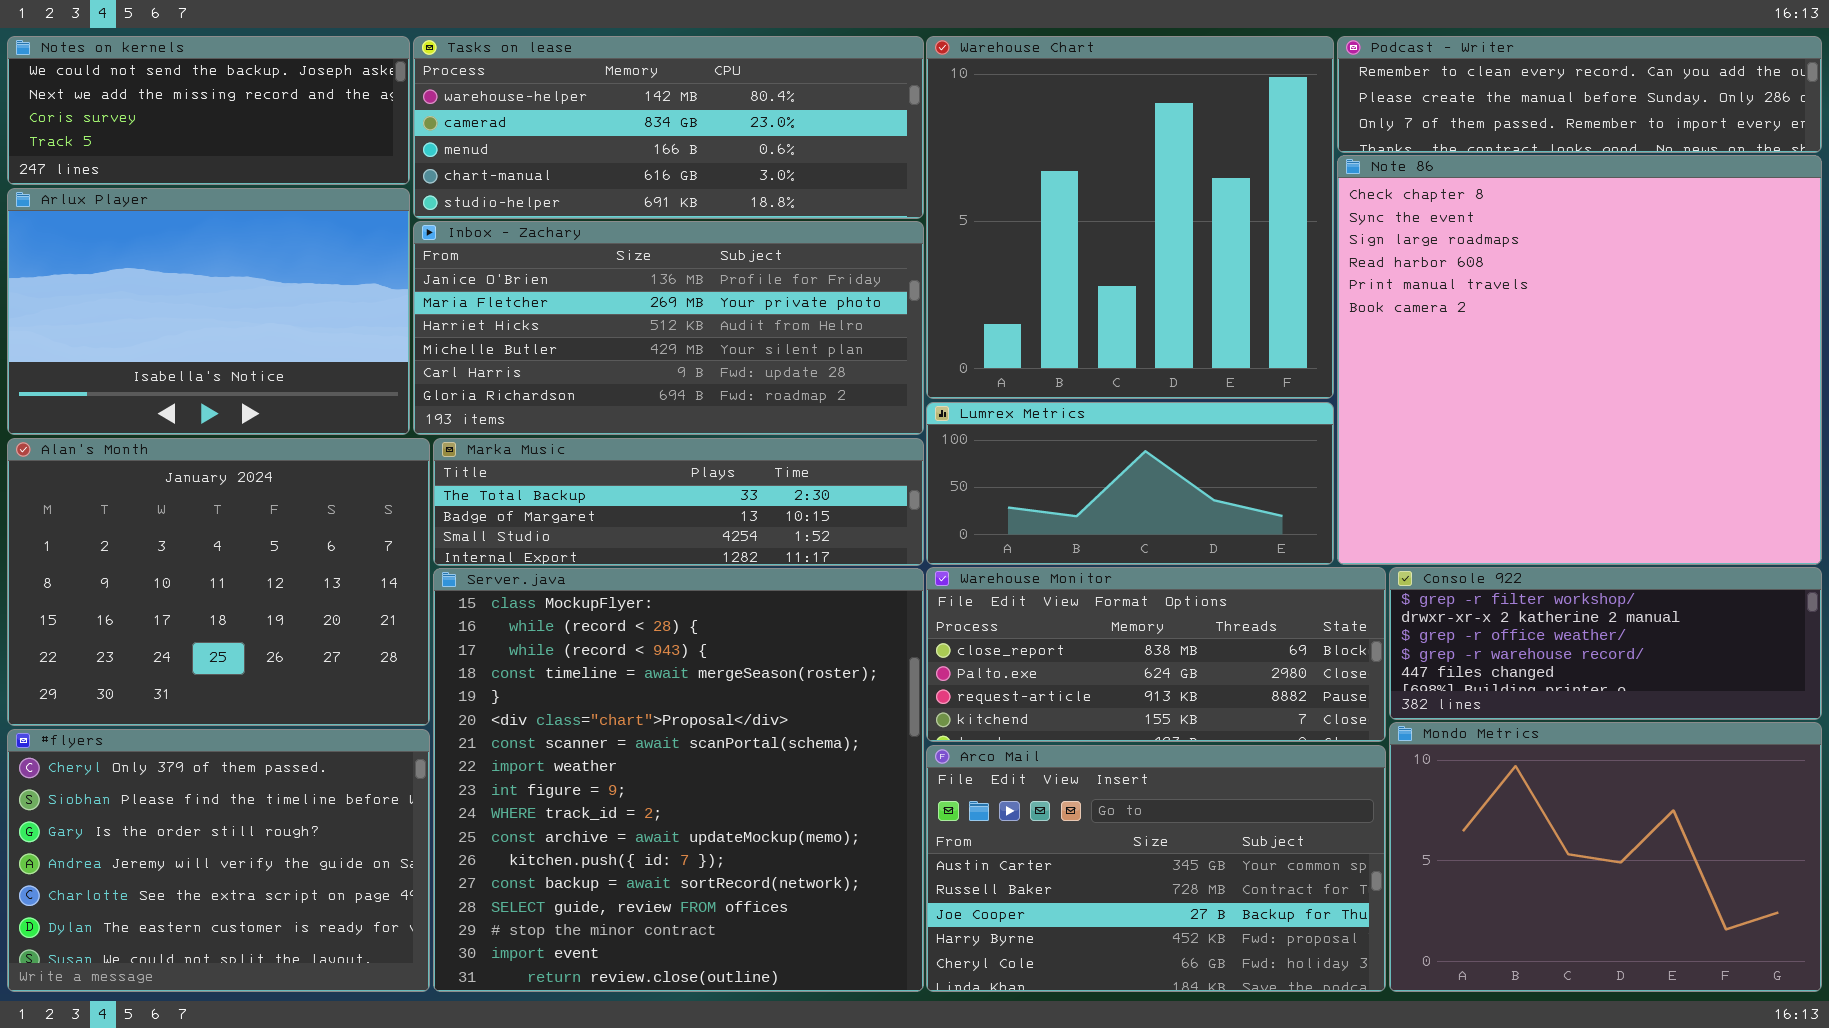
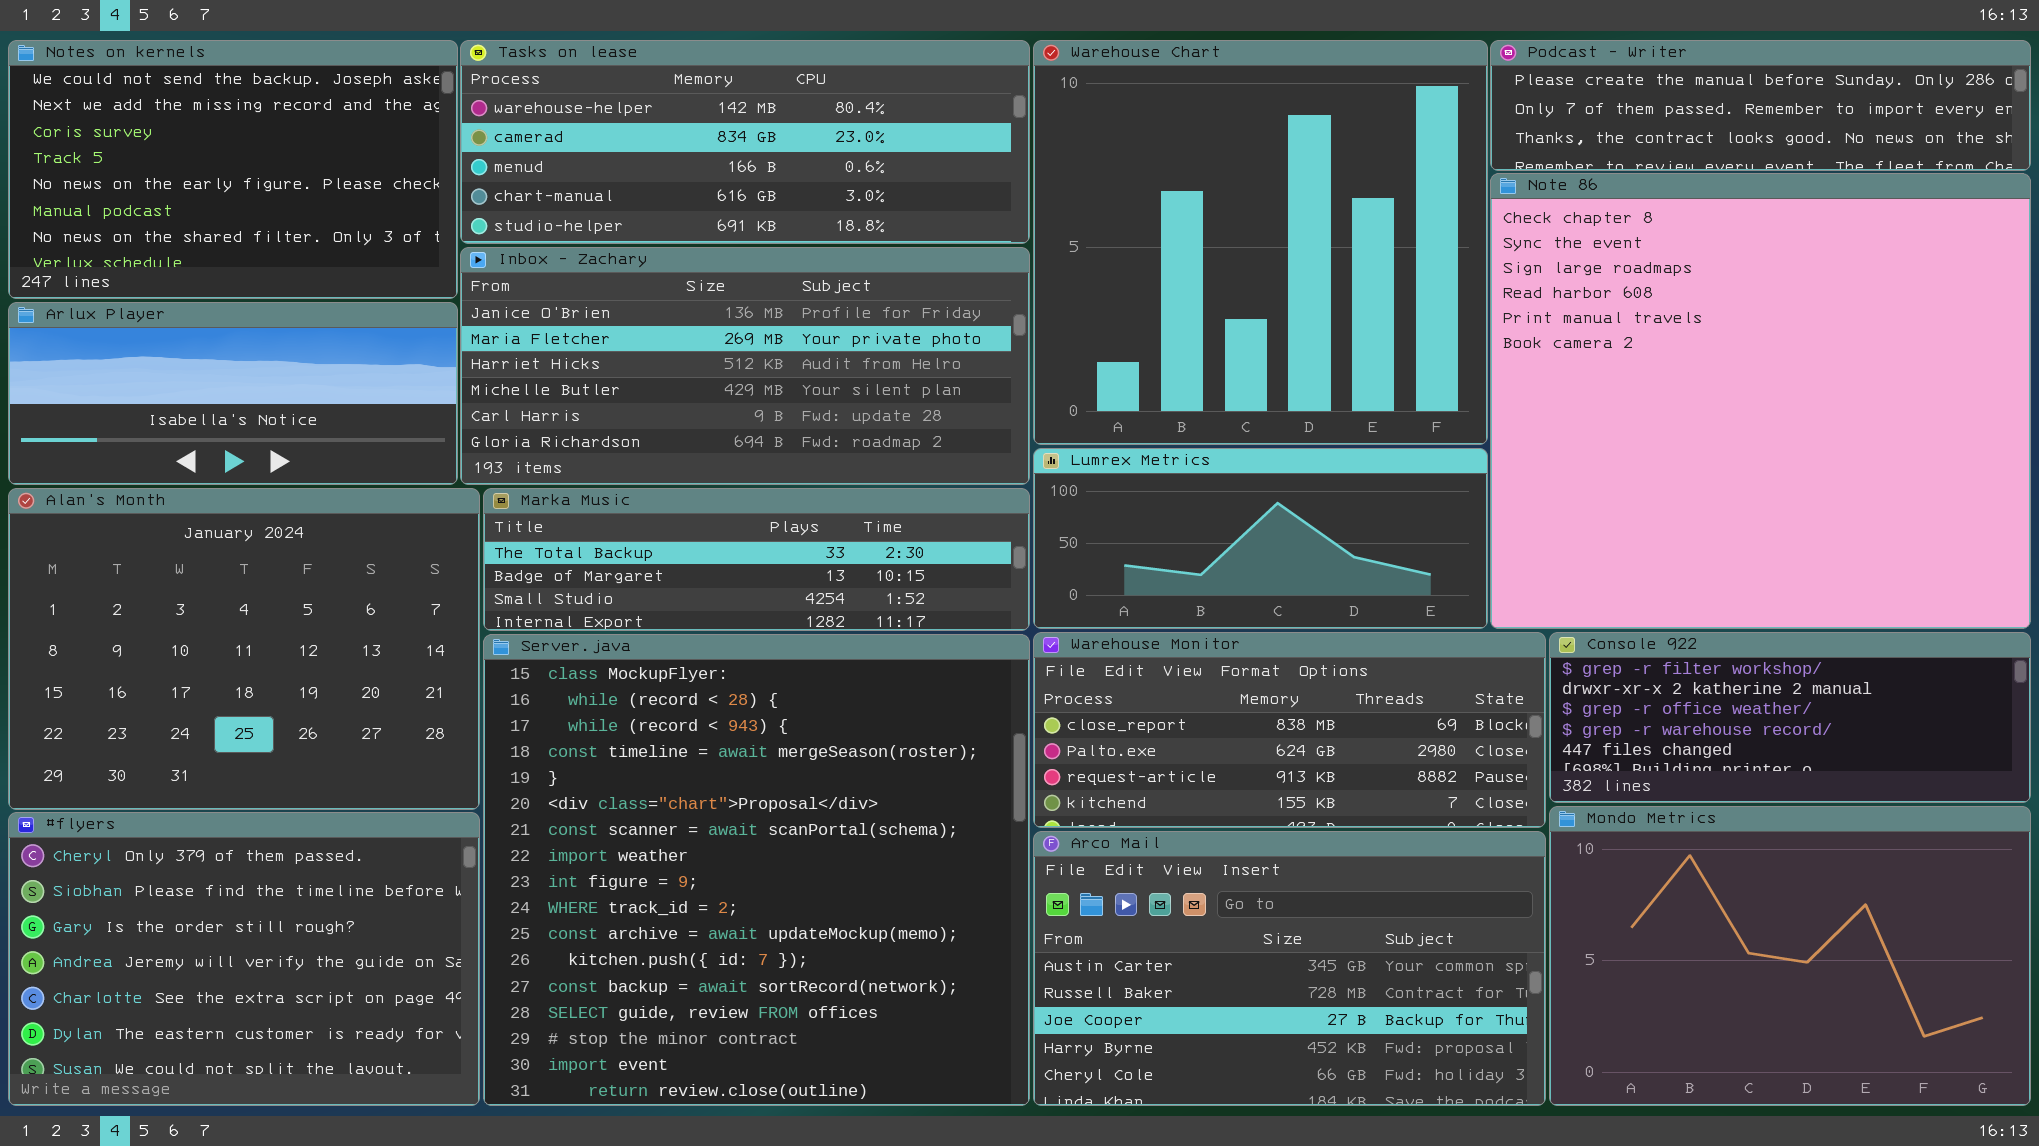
Notes on kernels: [7,36,410,185] -> [8,40,458,299], resized
Podcast - Writer: [1337,36,1822,153] -> [1490,40,2031,171], scrolled down 1 row
Arlux Player: [7,188,410,435] -> [8,302,458,485], resized

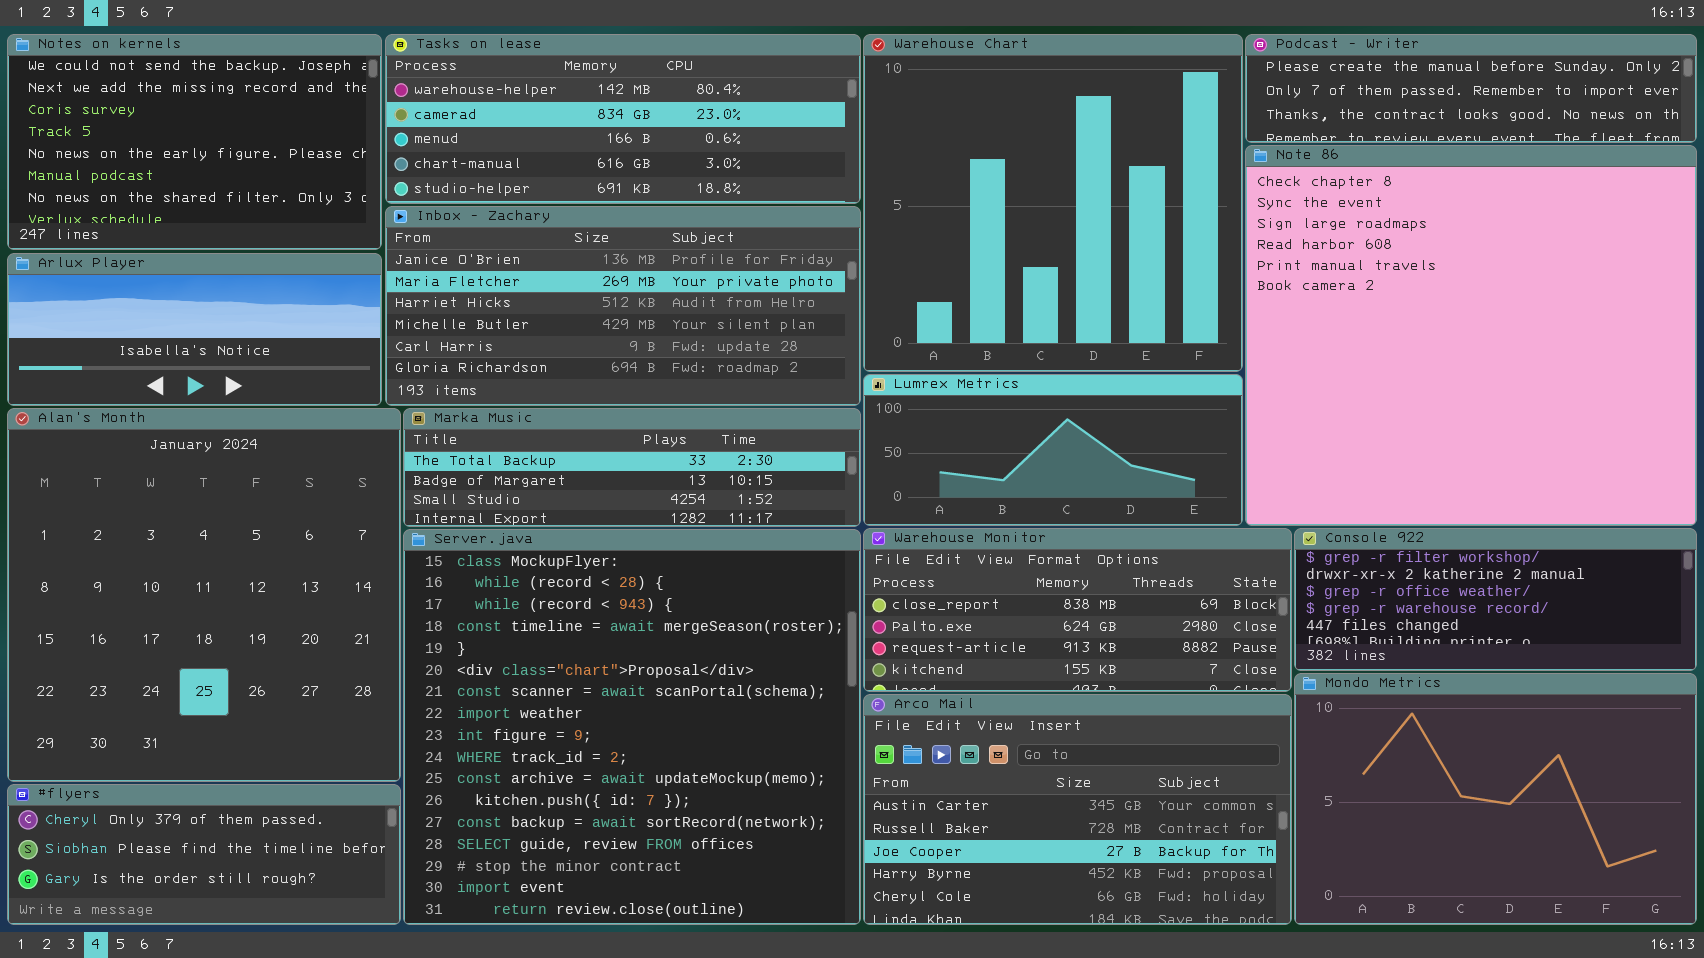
Alan's Month: [8,488,480,810] -> [7,408,401,782], resized
#flyers: [8,812,480,1106] -> [7,784,401,925], resized

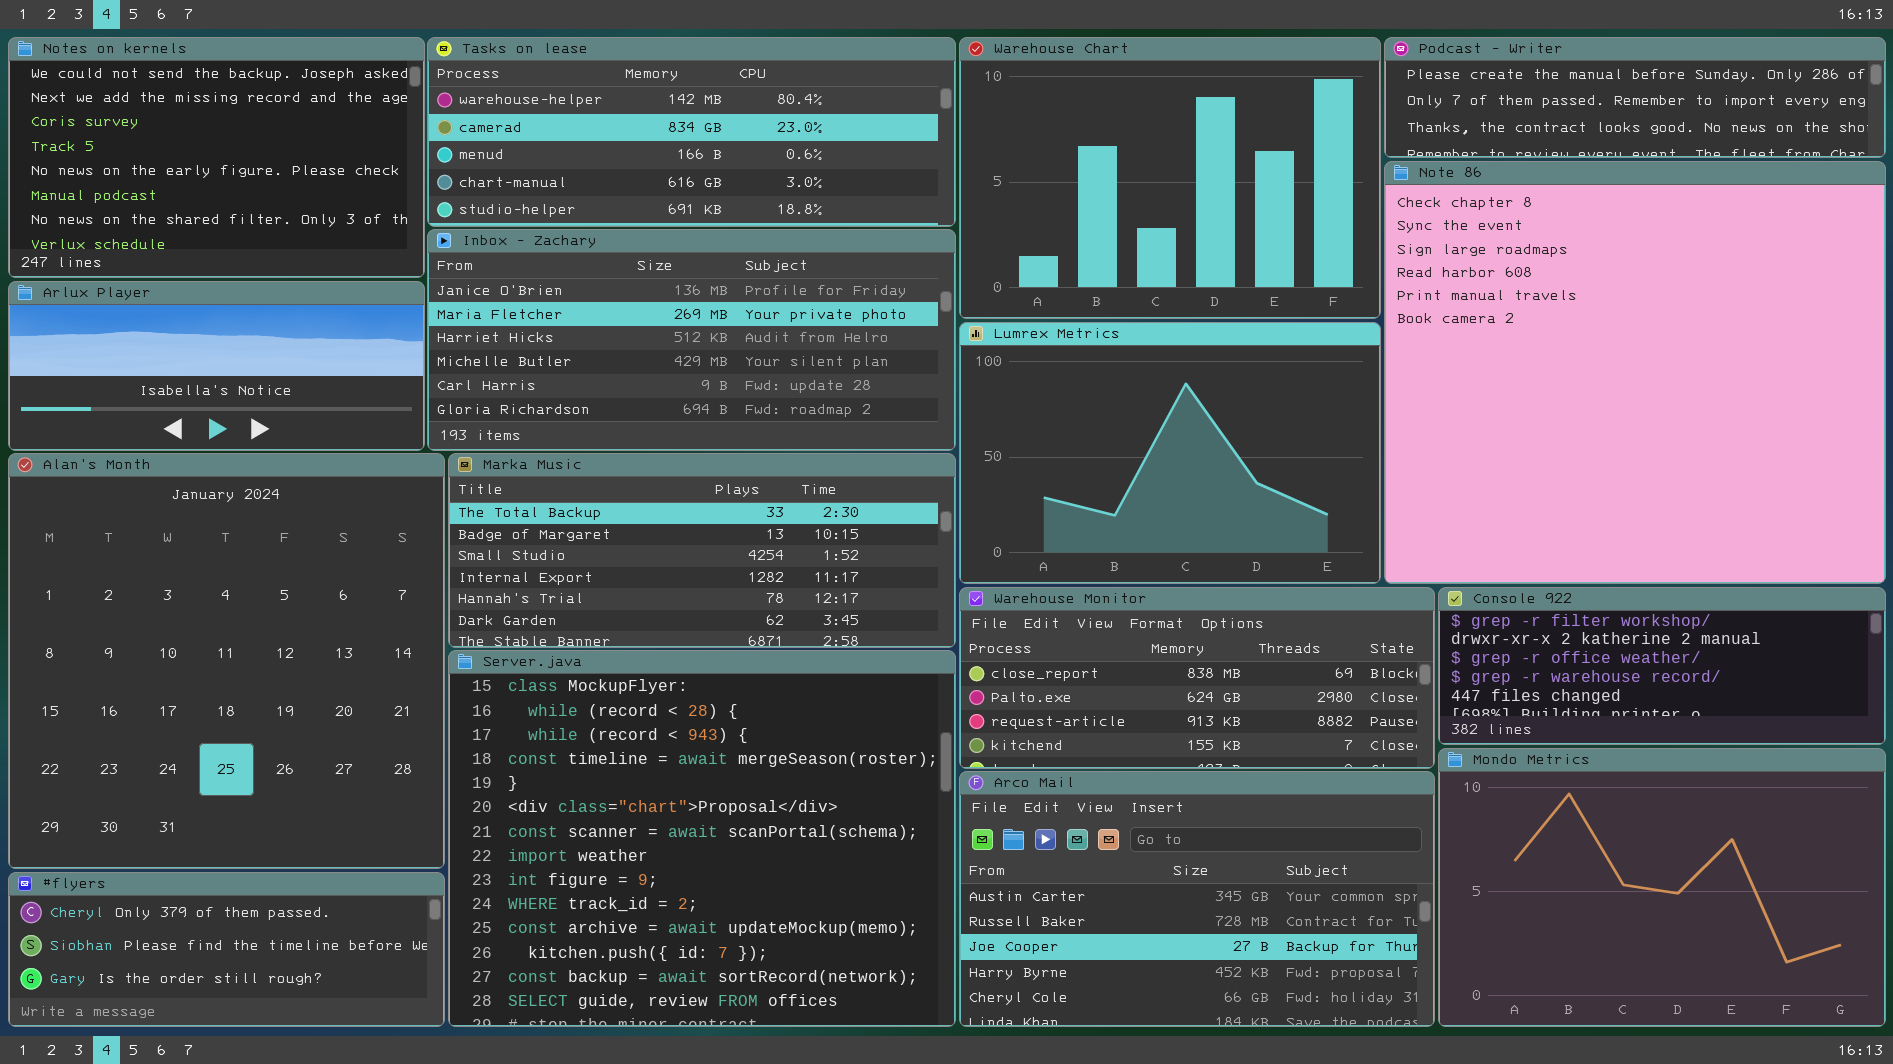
Warehouse Chart: [863,34,1243,372] -> [959,37,1381,319], resized
Lumrex Metrics: [863,374,1243,526] -> [959,322,1381,584], resized
Marka Music: [403,408,861,527] -> [448,453,956,648], resized
Server.java: [403,529,861,925] -> [448,650,956,1027], resized

